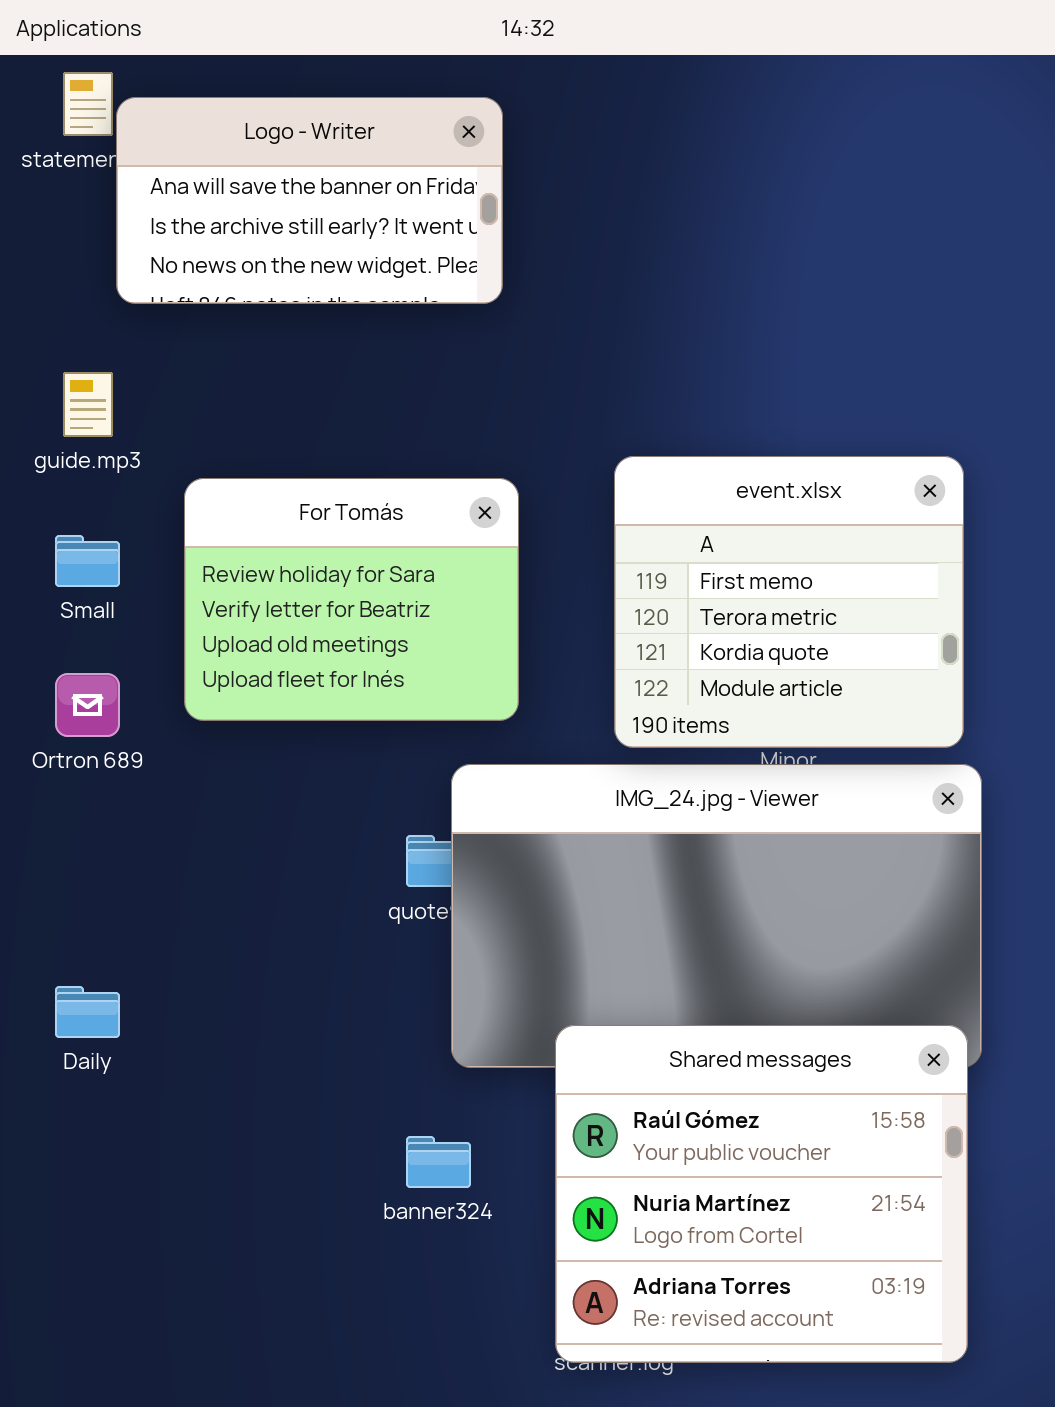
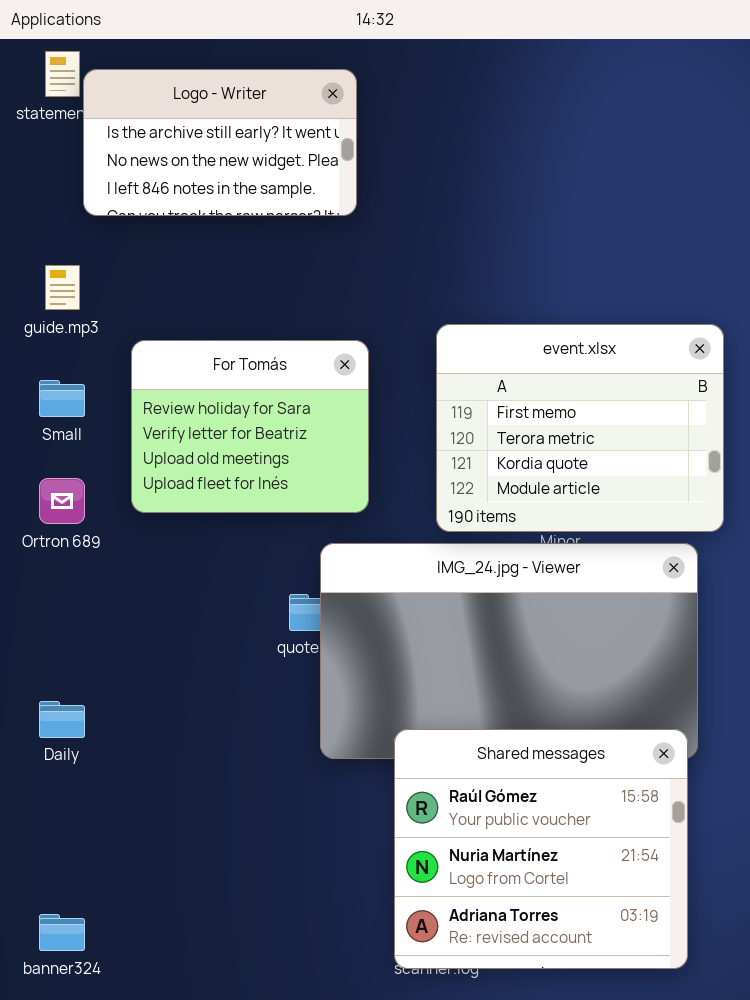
Logo - Writer: [116,97,503,304] -> [83,69,357,216], scrolled down 1 row
event.xlsx: [614,456,964,748] -> [436,324,724,532], resized
banner324: [406,1136,471,1188] -> [39,914,85,951], moved

